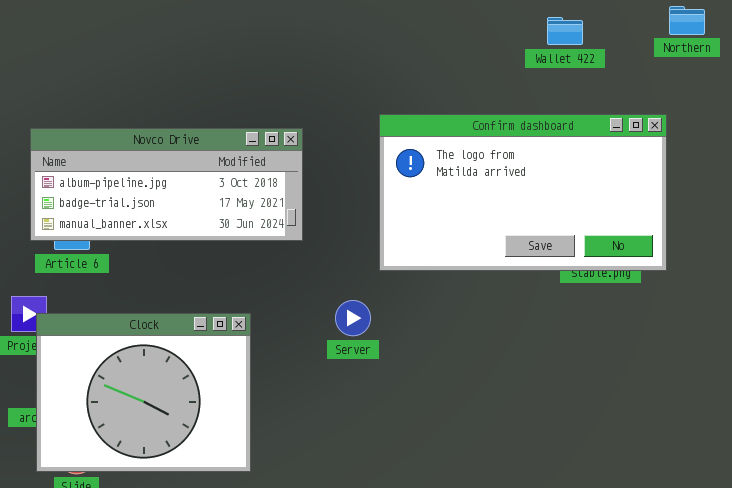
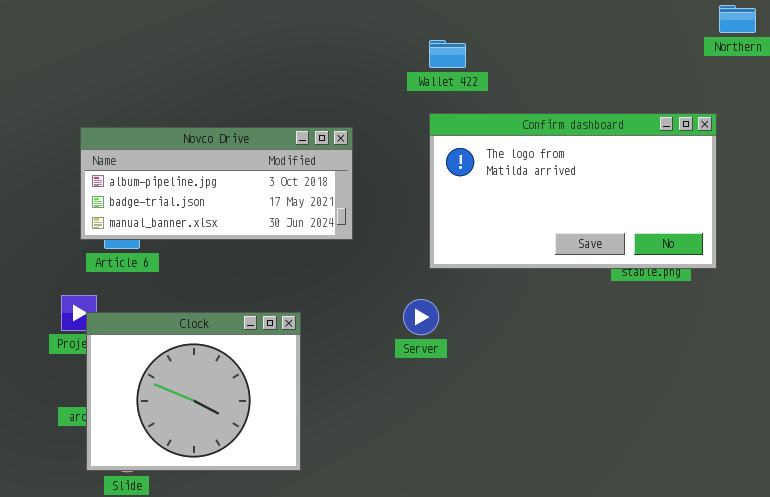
Wallet 422: [547,17,583,45] -> [429,40,466,68], moved
Server: [335,300,371,336] -> [403,299,439,335], moved

